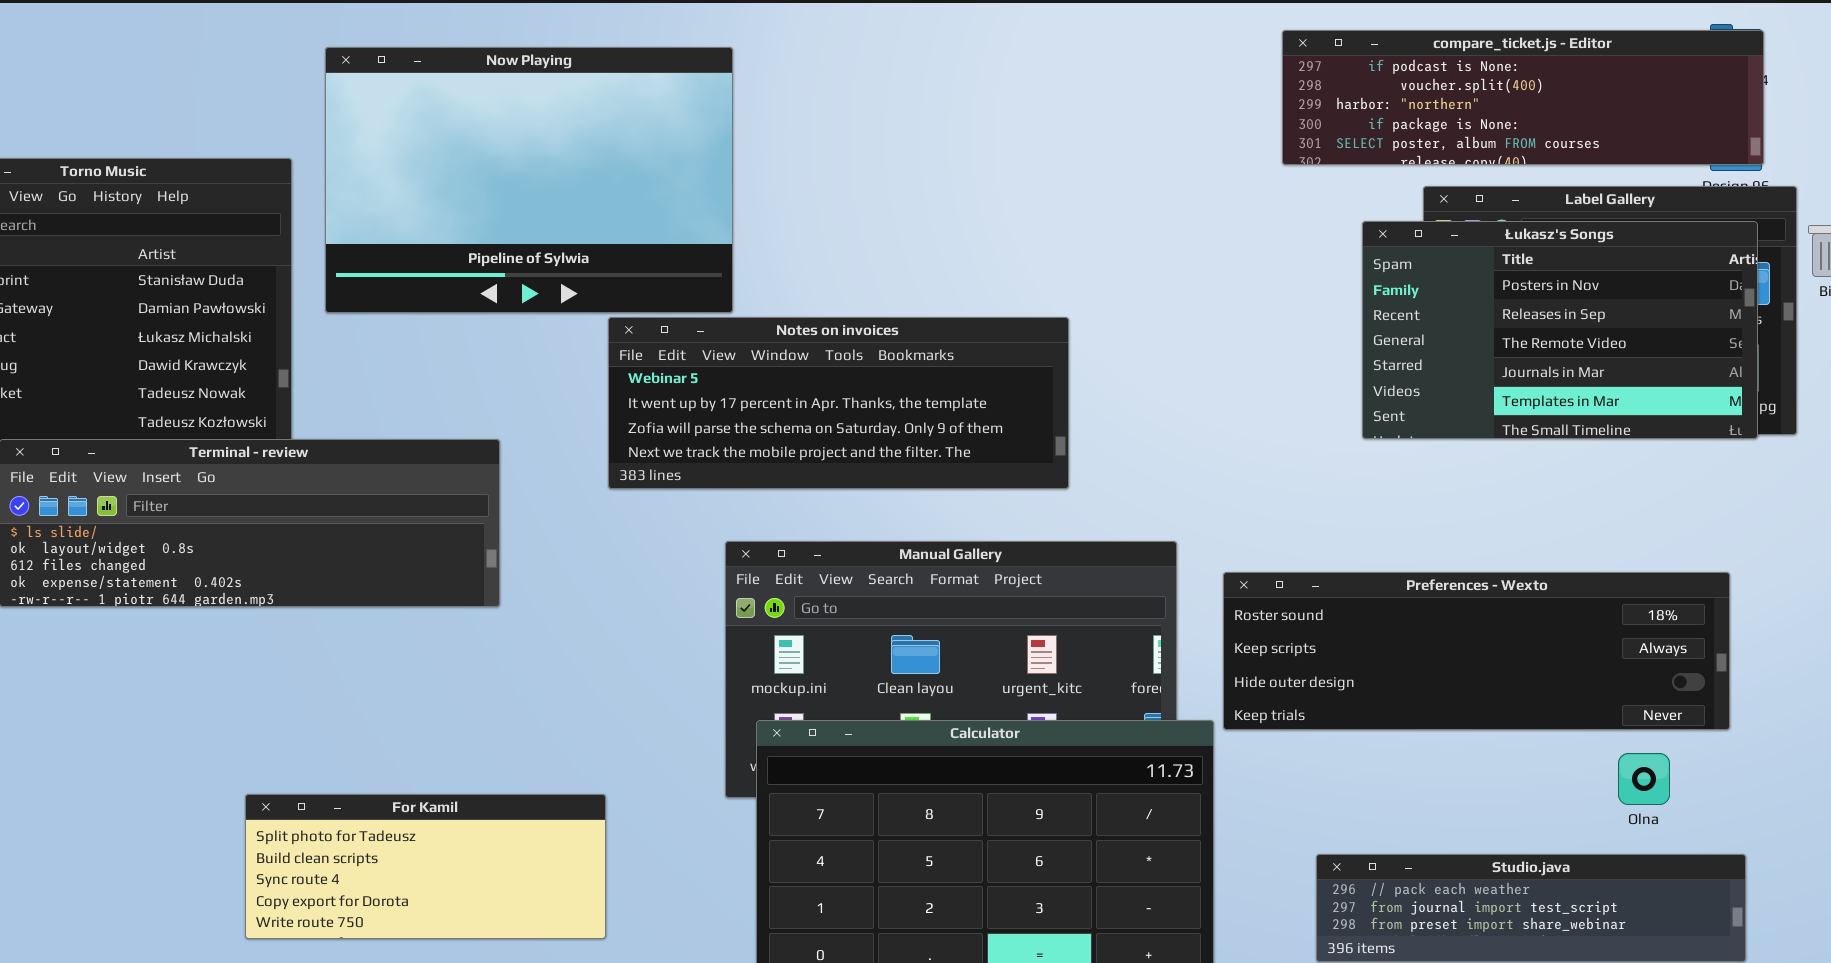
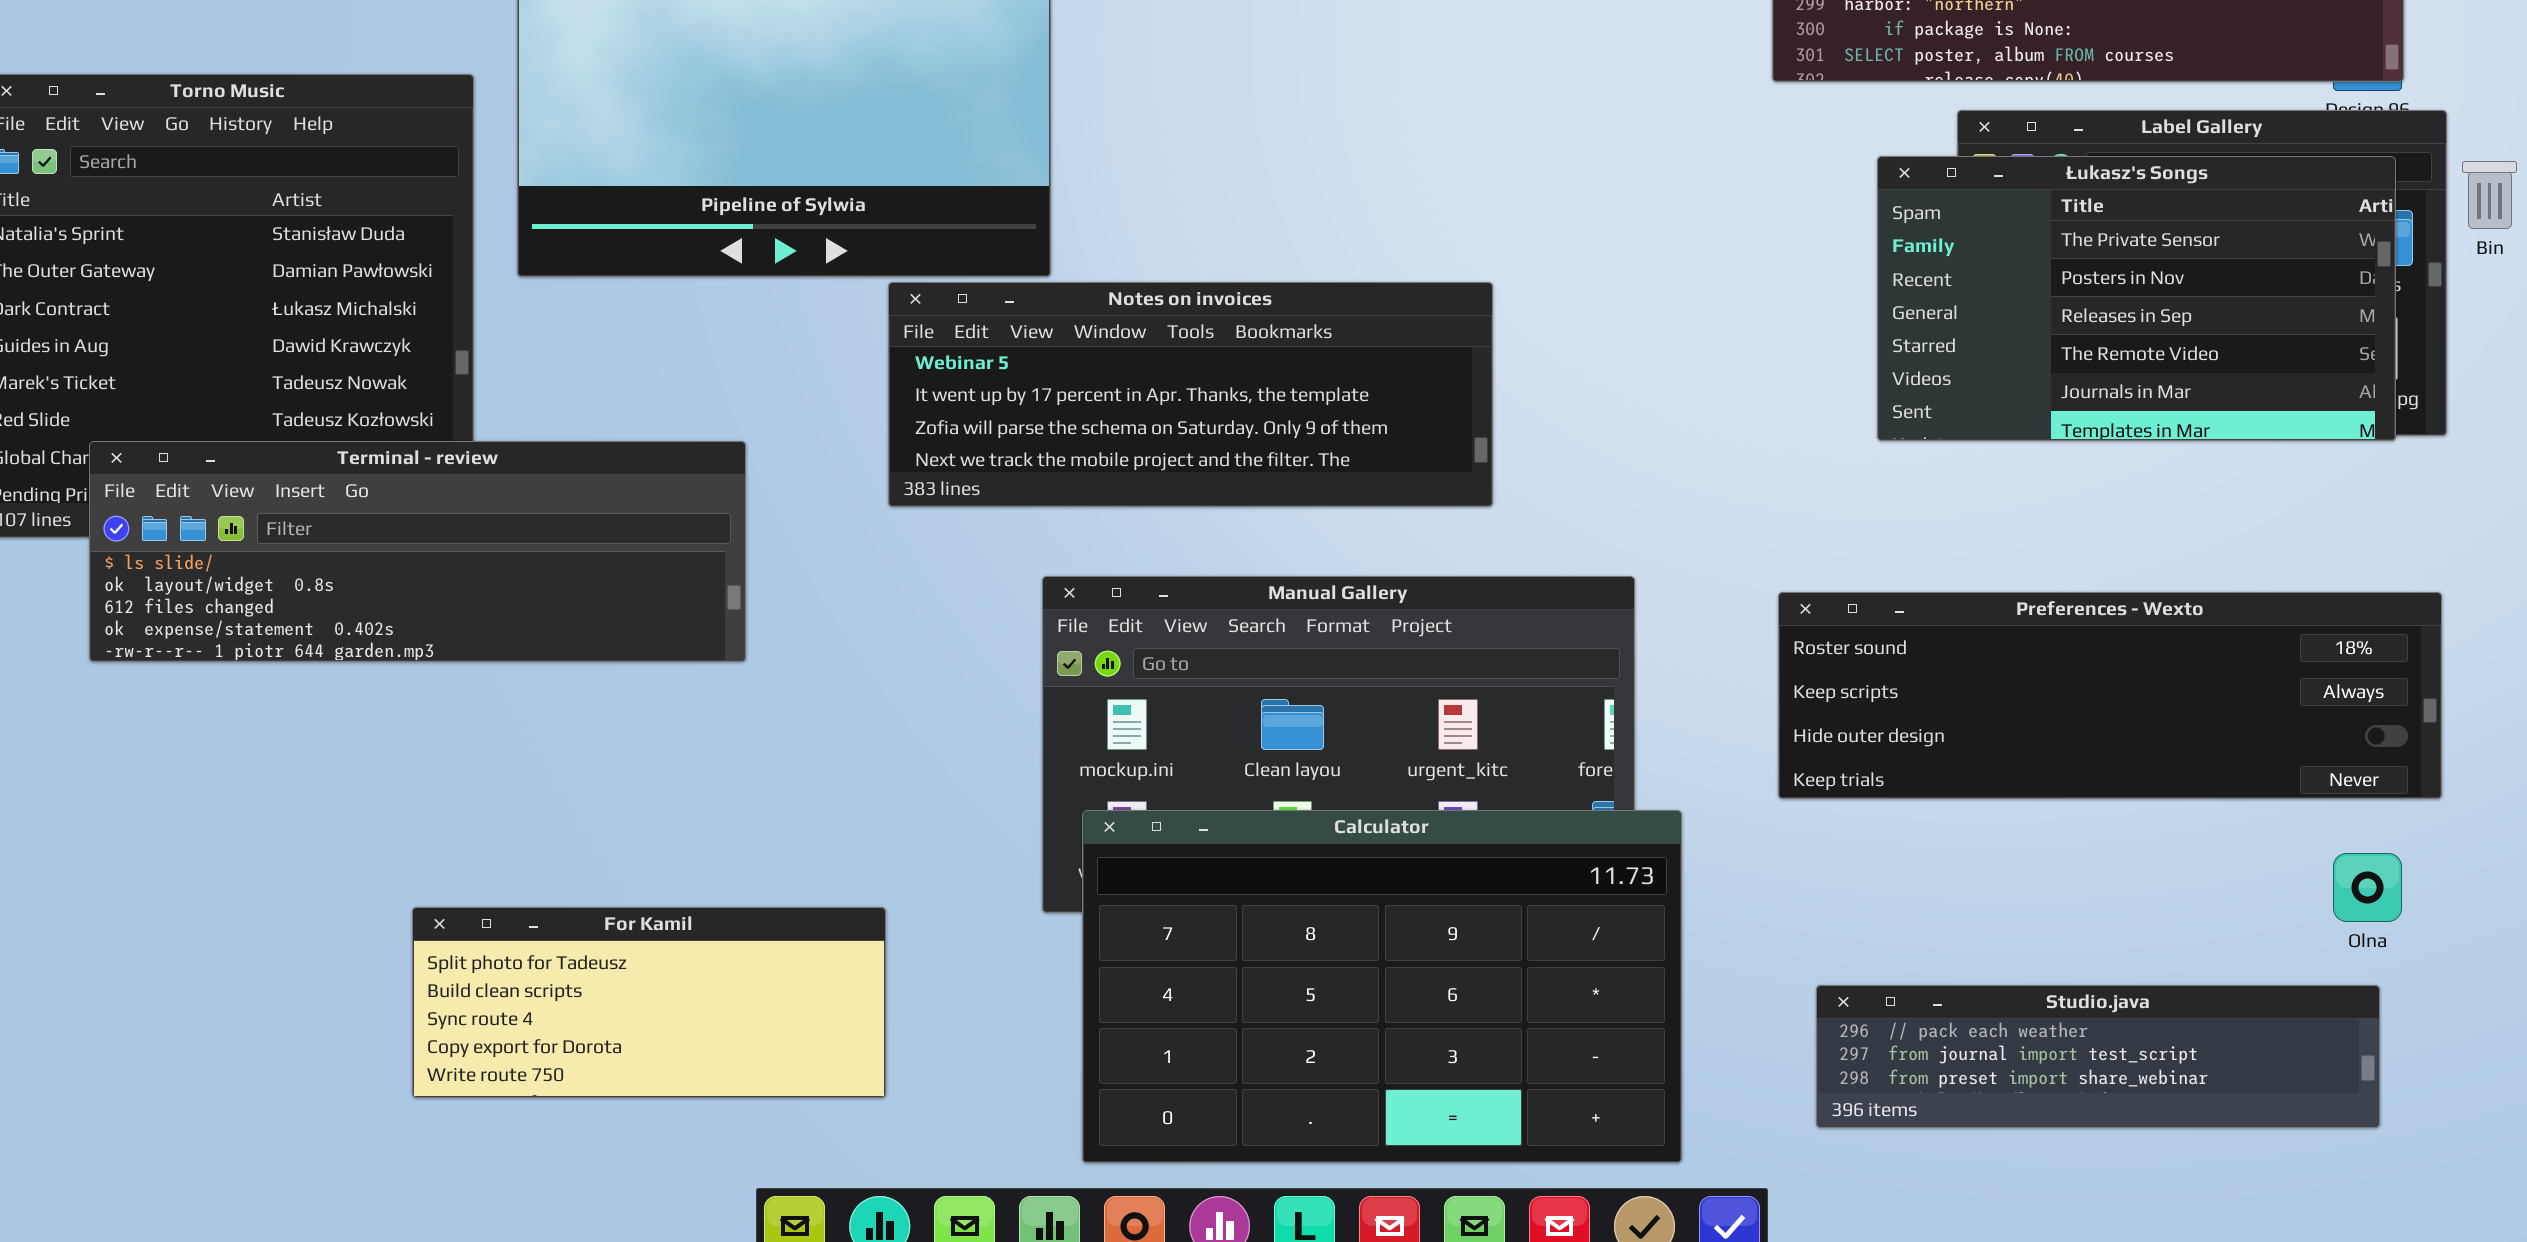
Łukasz's Songs: [1362,221,1758,439] -> [1877,156,2396,441], scrolled up 1 row
Preferences - Wexto: [1223,572,1730,730] -> [1778,592,2442,799], moved
Olna: [1618,753,1670,805] -> [2333,853,2402,922], moved

